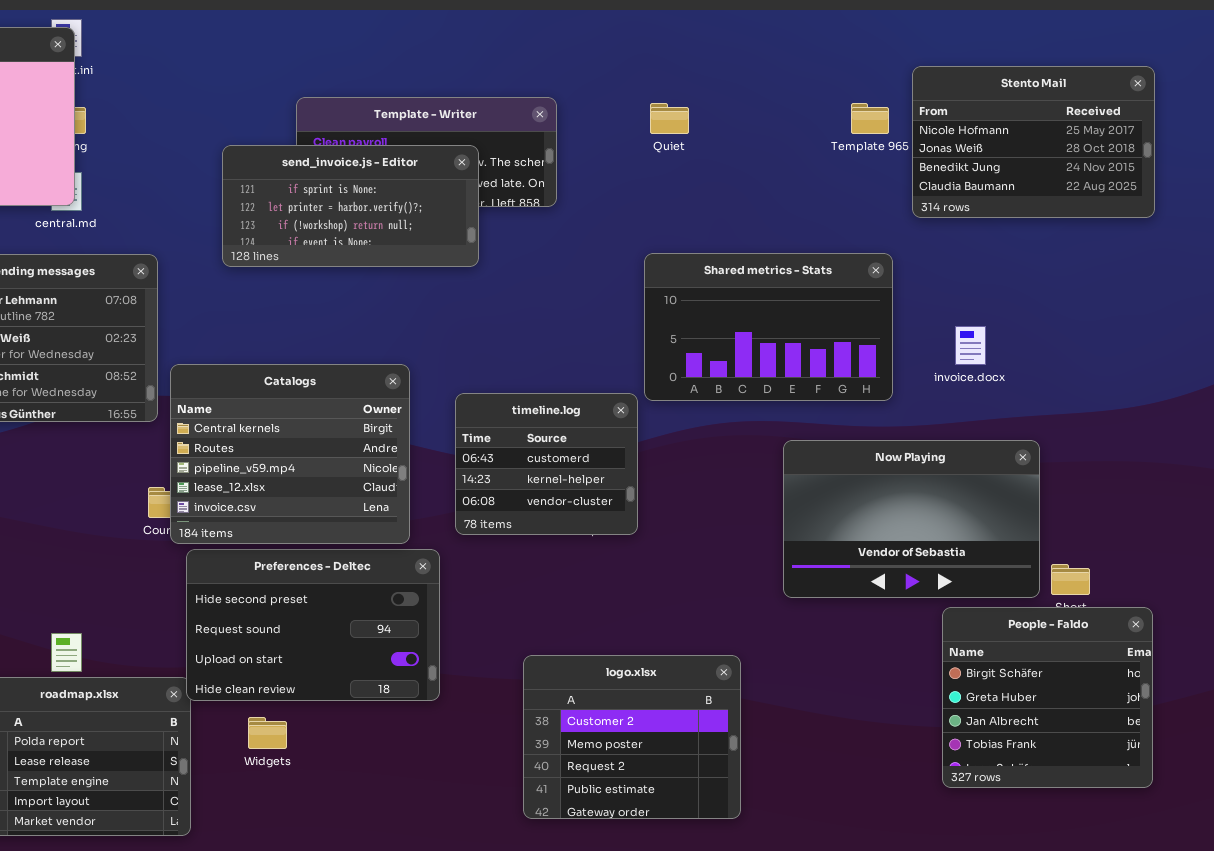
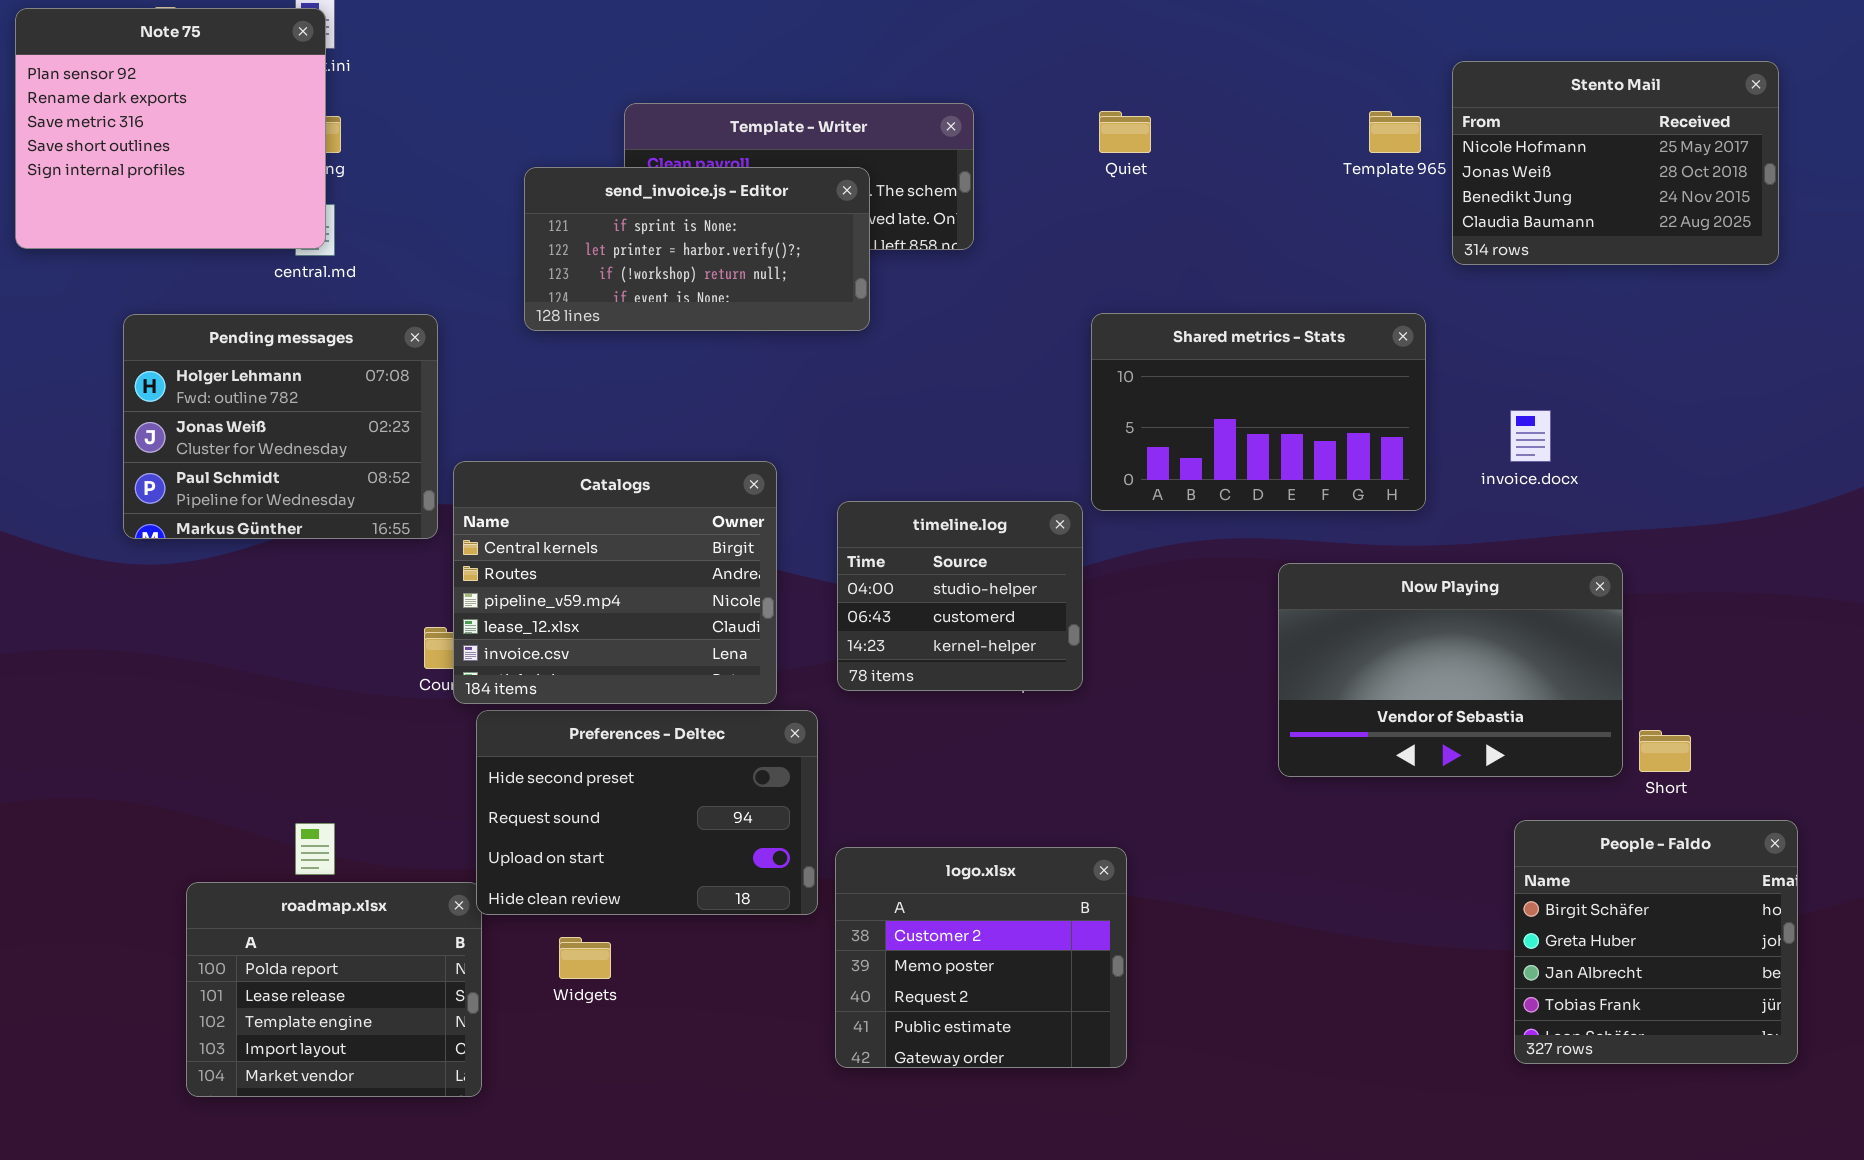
timeline.log: [455,393,638,535] -> [837,501,1083,691], scrolled up 1 row
People - Faldo: [942,607,1153,788] -> [1514,820,1798,1064], moved
logo.xlsx: [523,655,741,819] -> [835,847,1127,1068], moved

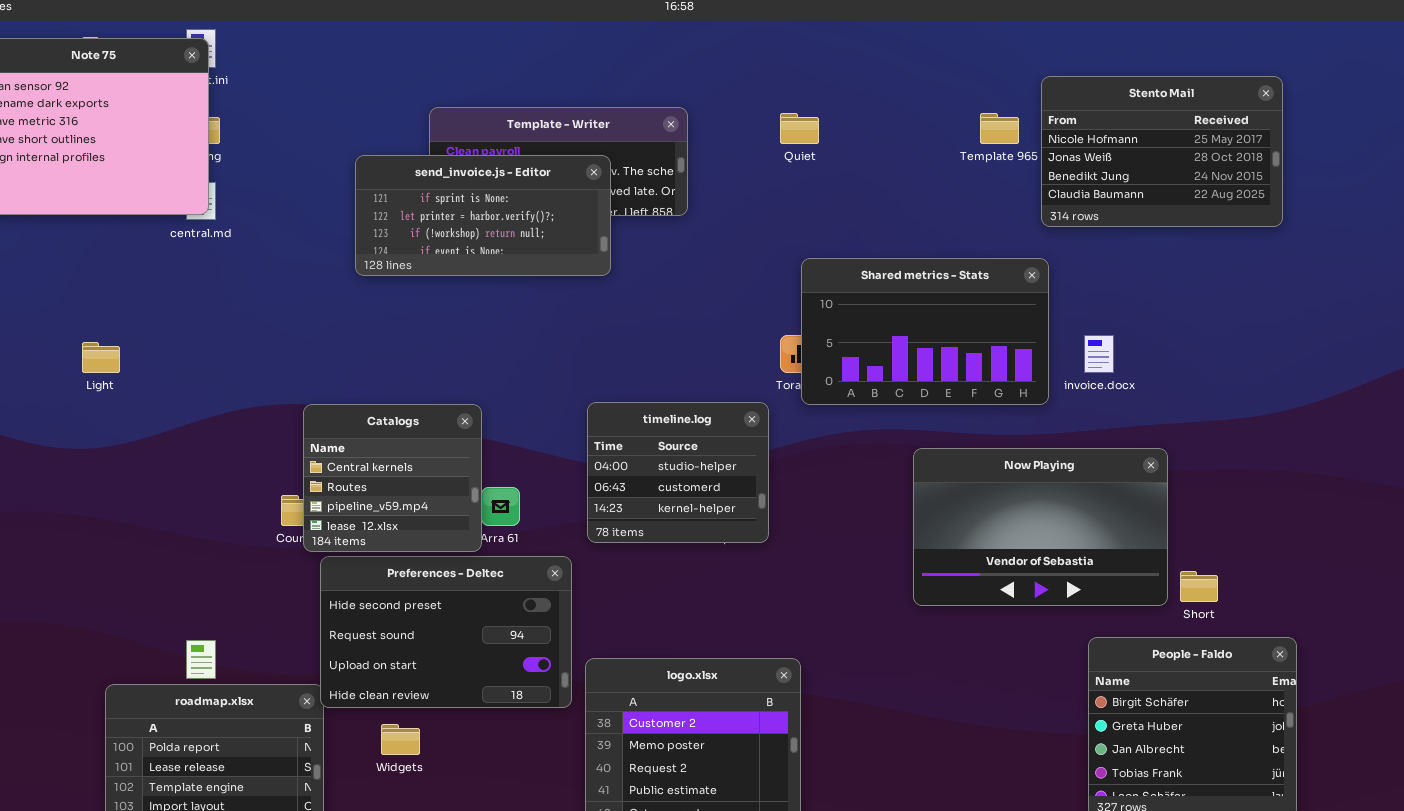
Shared metrics - Stats: [1091,313,1426,511] -> [801,258,1049,405], moved
Pending messages: [123,314,438,539] -> none, closed
Catalogs: [453,461,777,704] -> [303,404,482,552], resized

